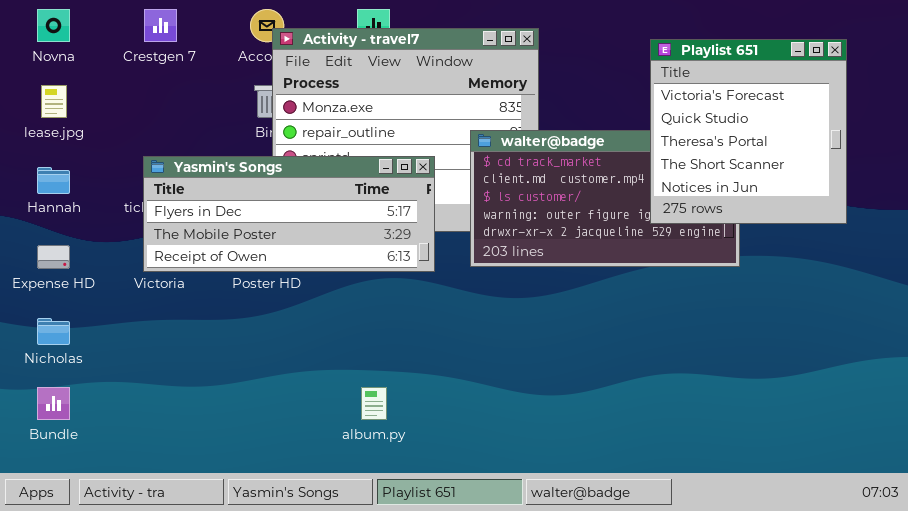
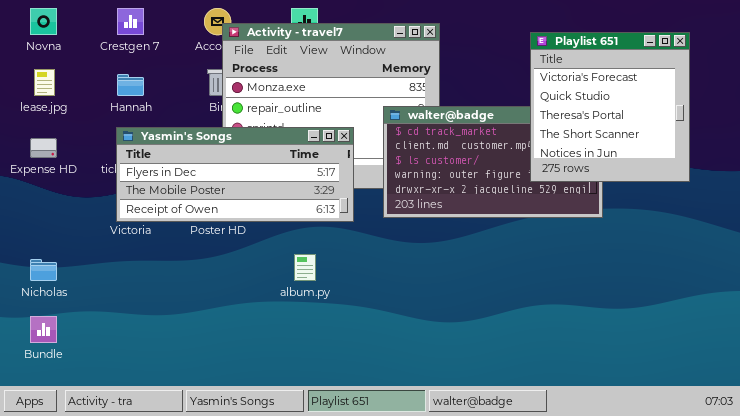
Hannah: [37,167,70,194] -> [117,74,144,96], moved
Expense HD: [37,245,70,269] -> [30,138,57,158], moved
album.py: [361,387,387,420] -> [294,254,316,281], moved

